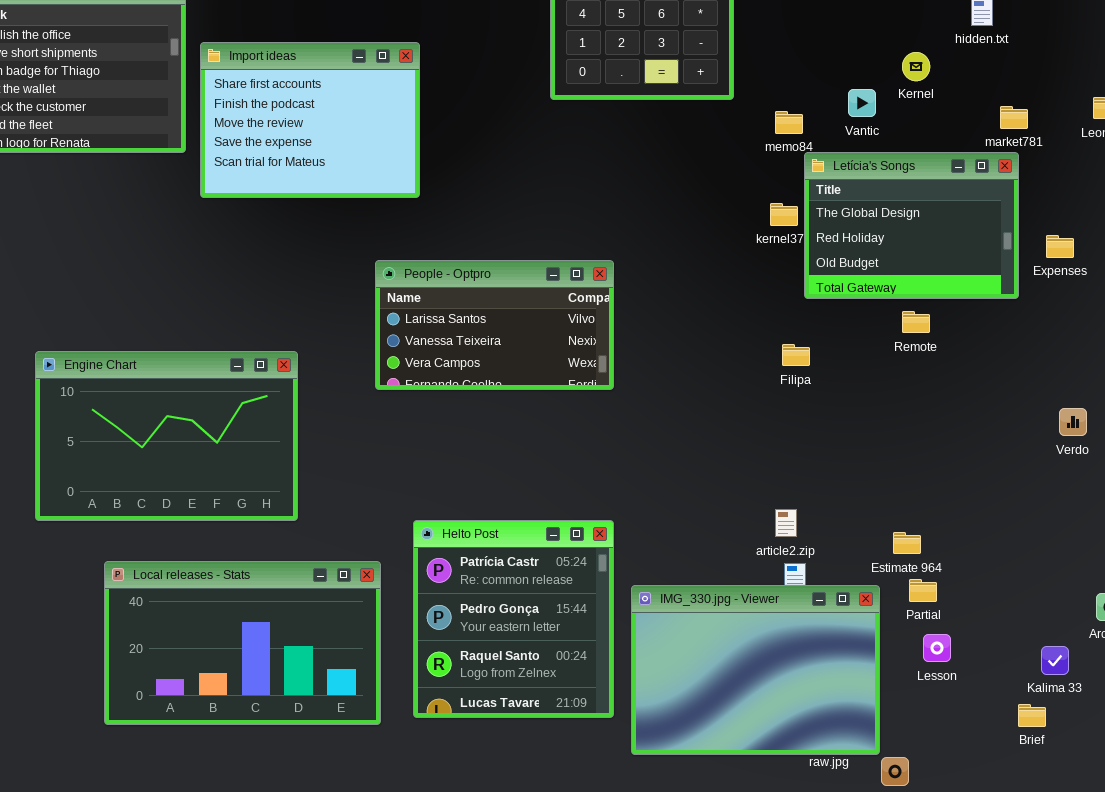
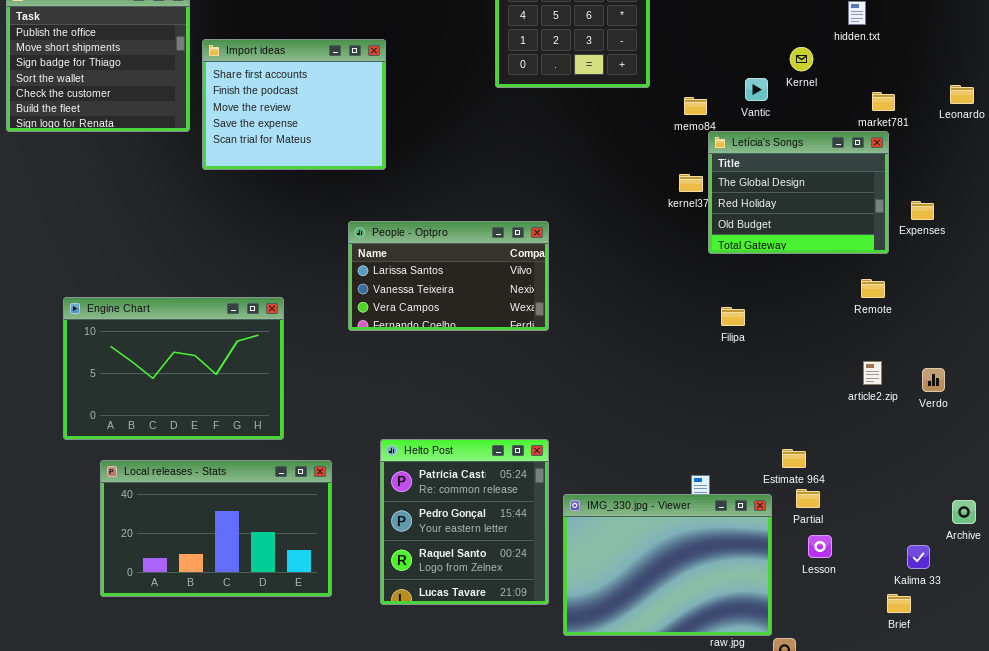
Remote: [902,311,930,333] -> [861,279,885,298], moved
Filipa: [782,344,810,366] -> [721,307,745,326], moved
Verdo: [1059,408,1087,436] -> [922,368,945,392], moved
article2.zip: [775,509,797,537] -> [863,361,882,385], moved
Local releases - Stats: [104,561,381,725] -> [100,460,332,597], moved

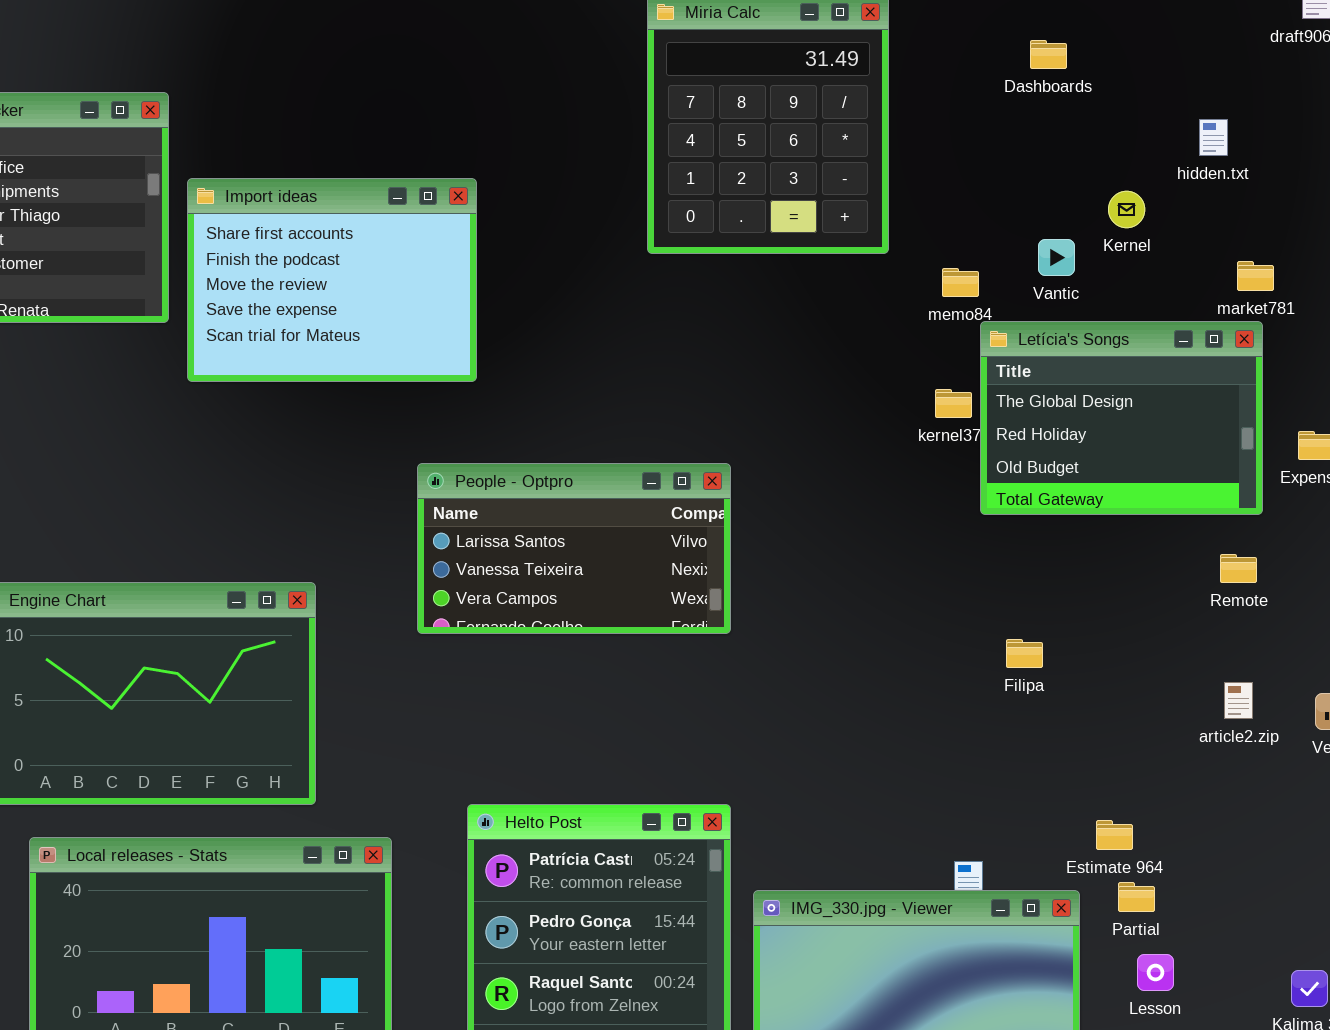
Filipa: [721,307,745,326] -> [1006,639,1043,668], moved

